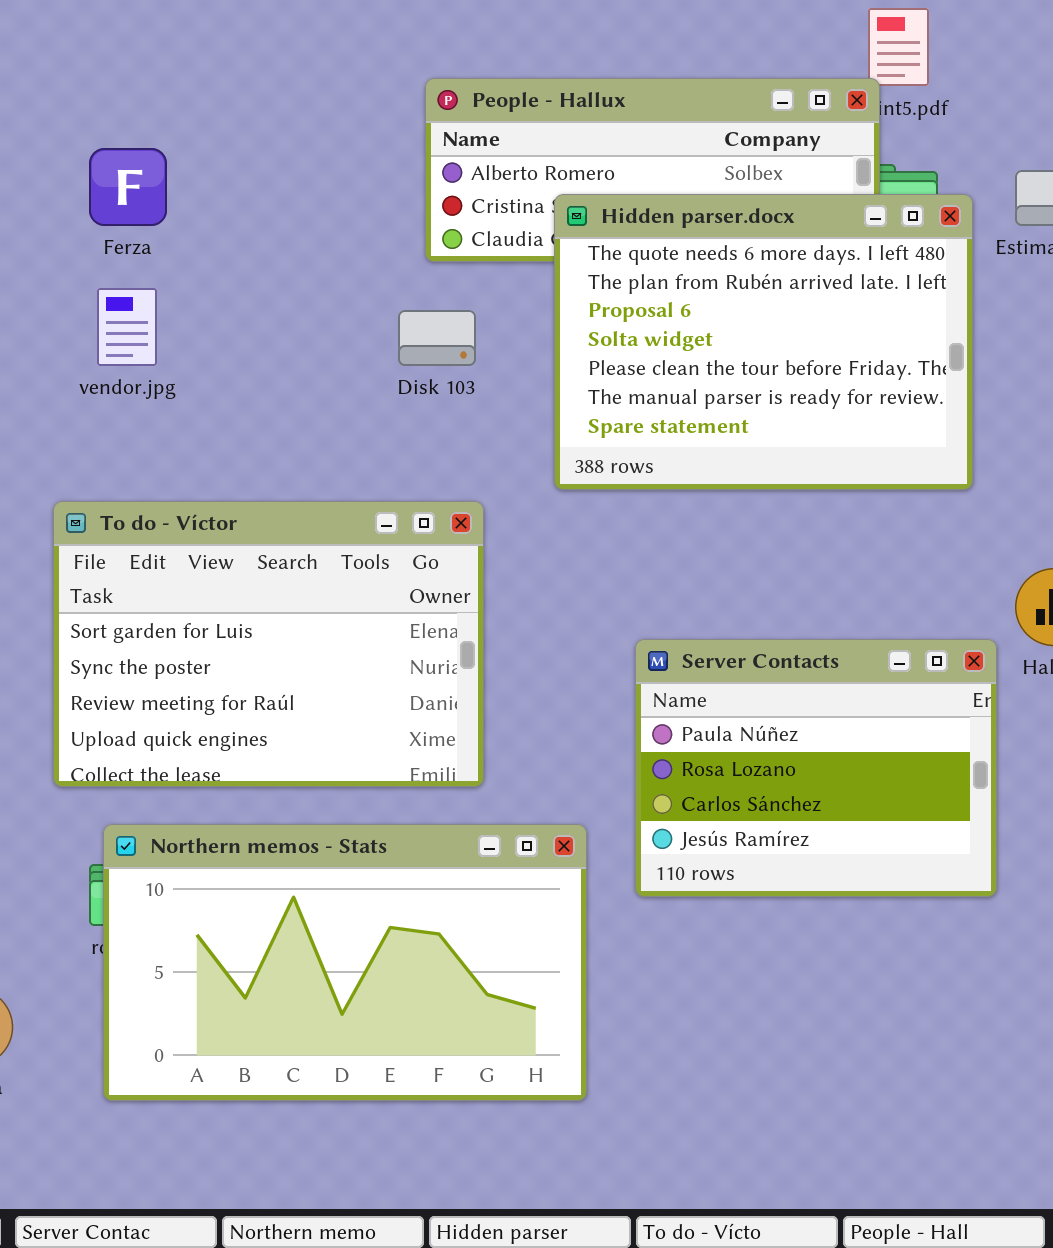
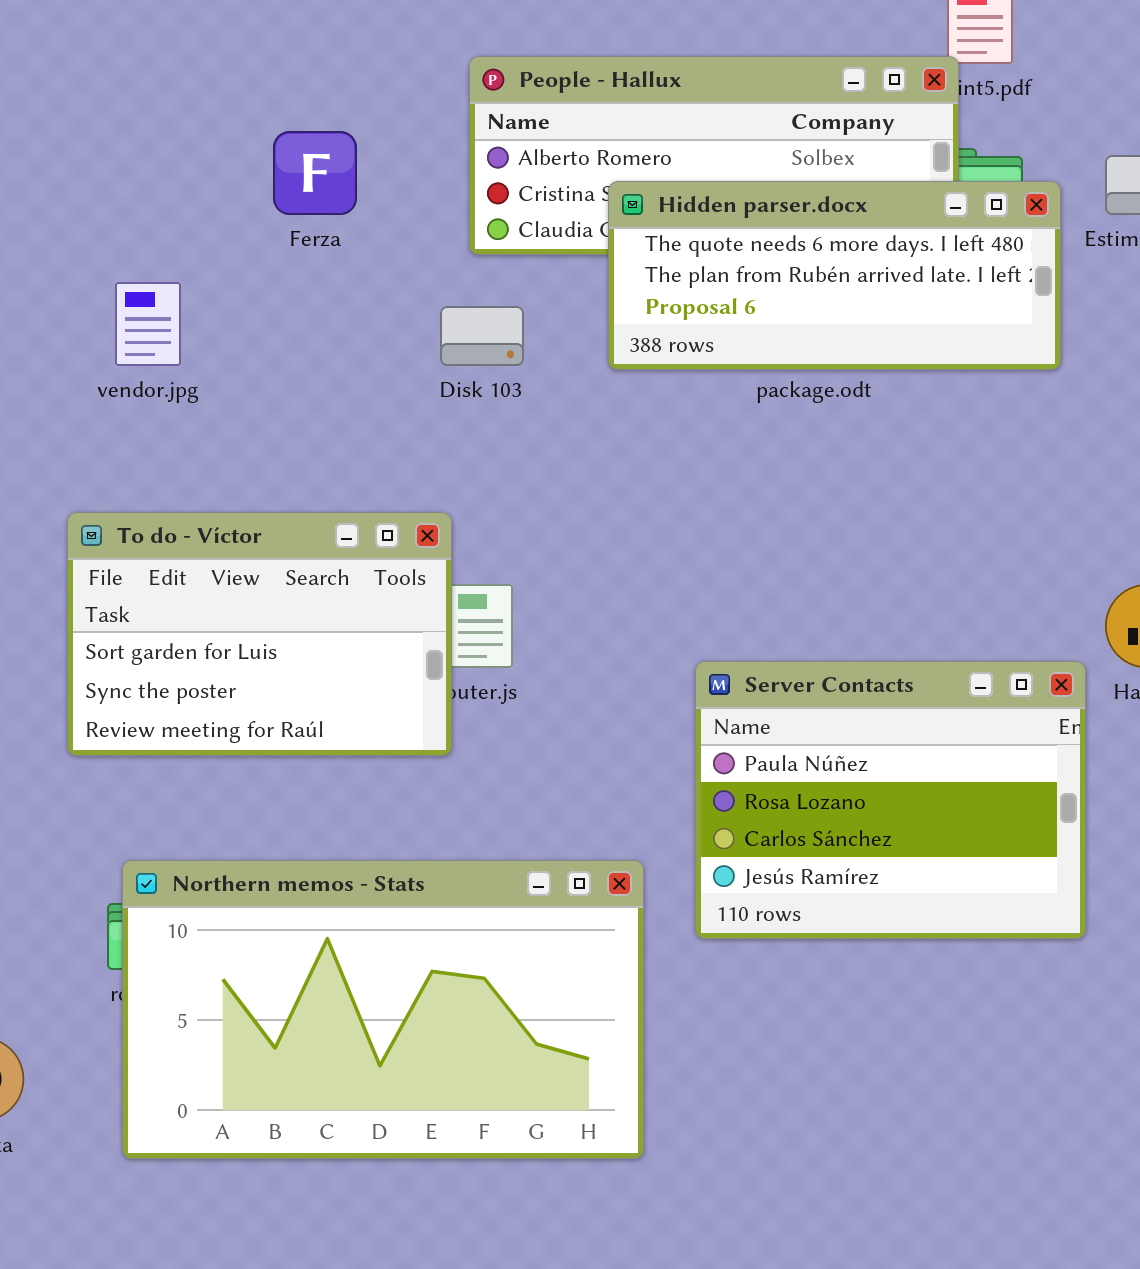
Ferza: [89,148,167,226] -> [273,131,357,215], moved
Hidden parser.docx: [554,194,973,490] -> [608,181,1061,370], resized
To do - Víctor: [53,501,484,787] -> [67,512,452,756], resized

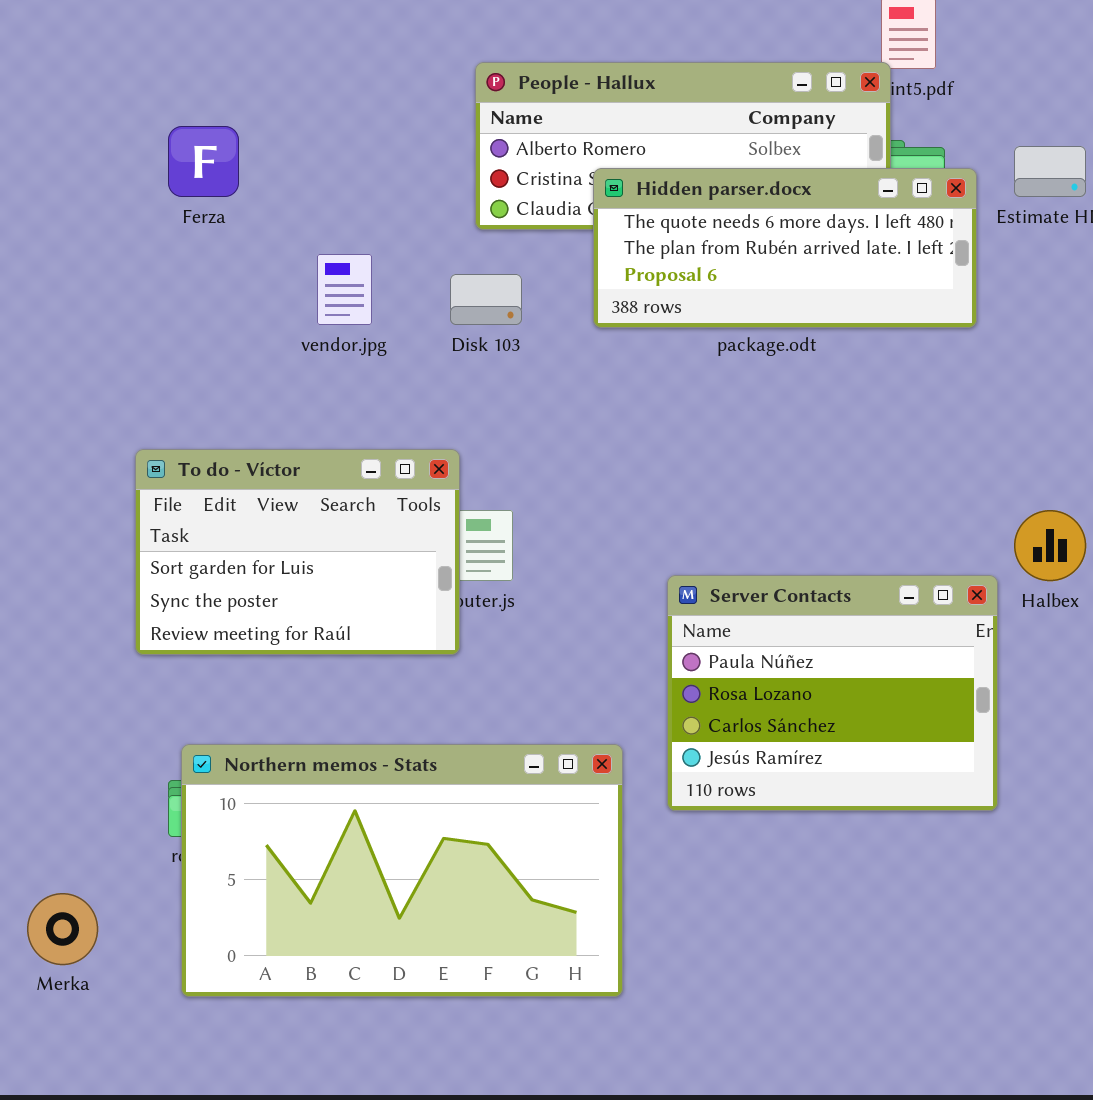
Ferza: [273,131,357,215] -> [168,126,239,197], moved
vendor.jpg: [115,282,181,366] -> [317,254,372,325], moved

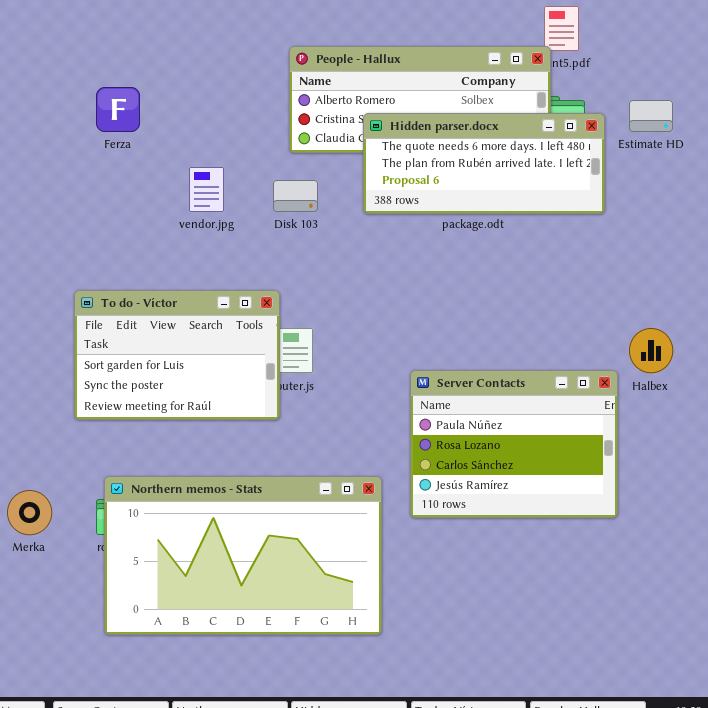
Merka: [27,893,98,965] -> [7,490,52,535], moved

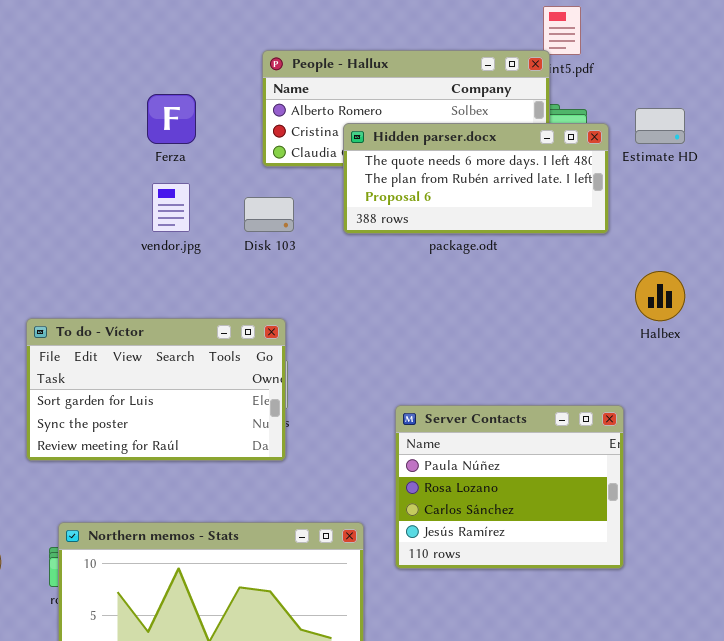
Ferza: [96,87,140,132] -> [147,94,196,144], moved
To do - Víctor: [74,290,280,420] -> [26,318,286,461], resized
Halbex: [629,328,673,373] -> [635,271,685,321], moved

